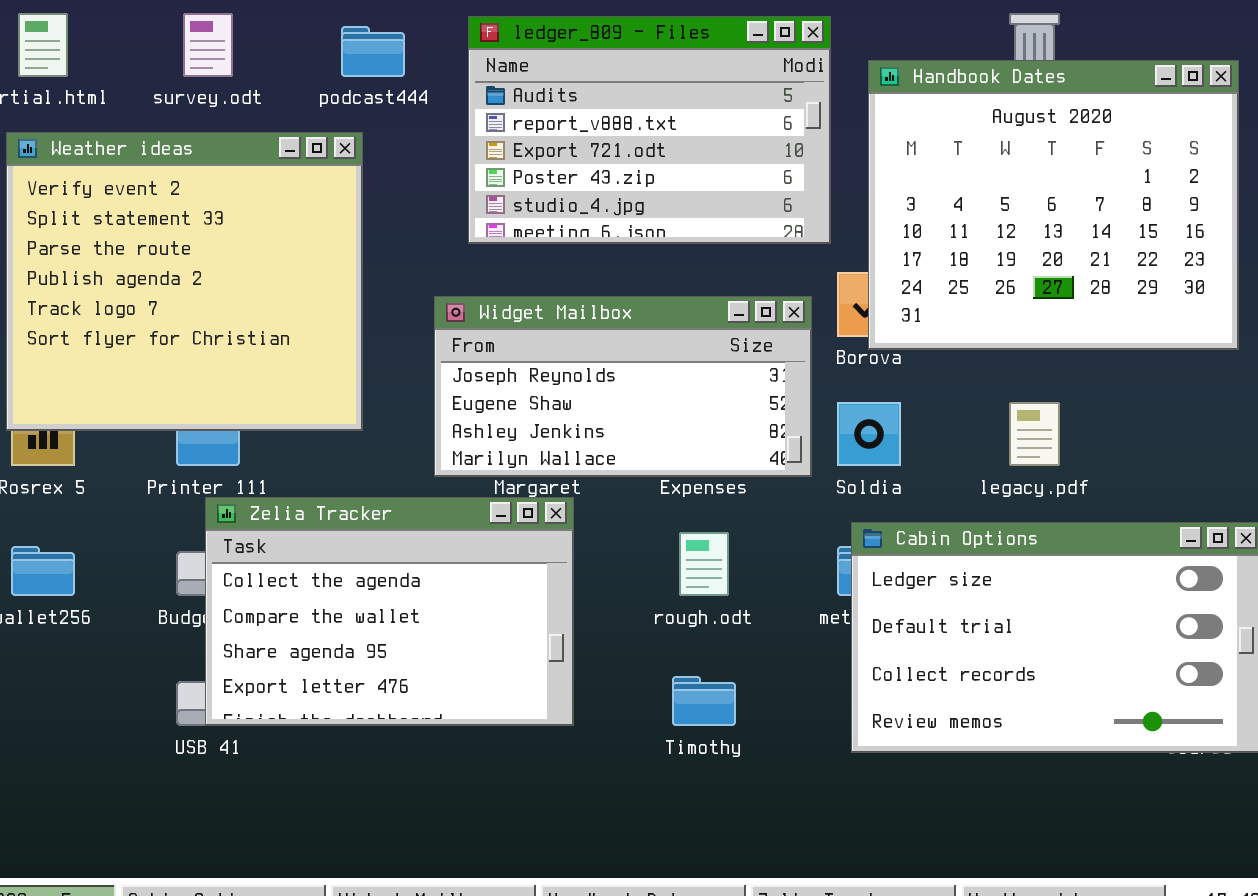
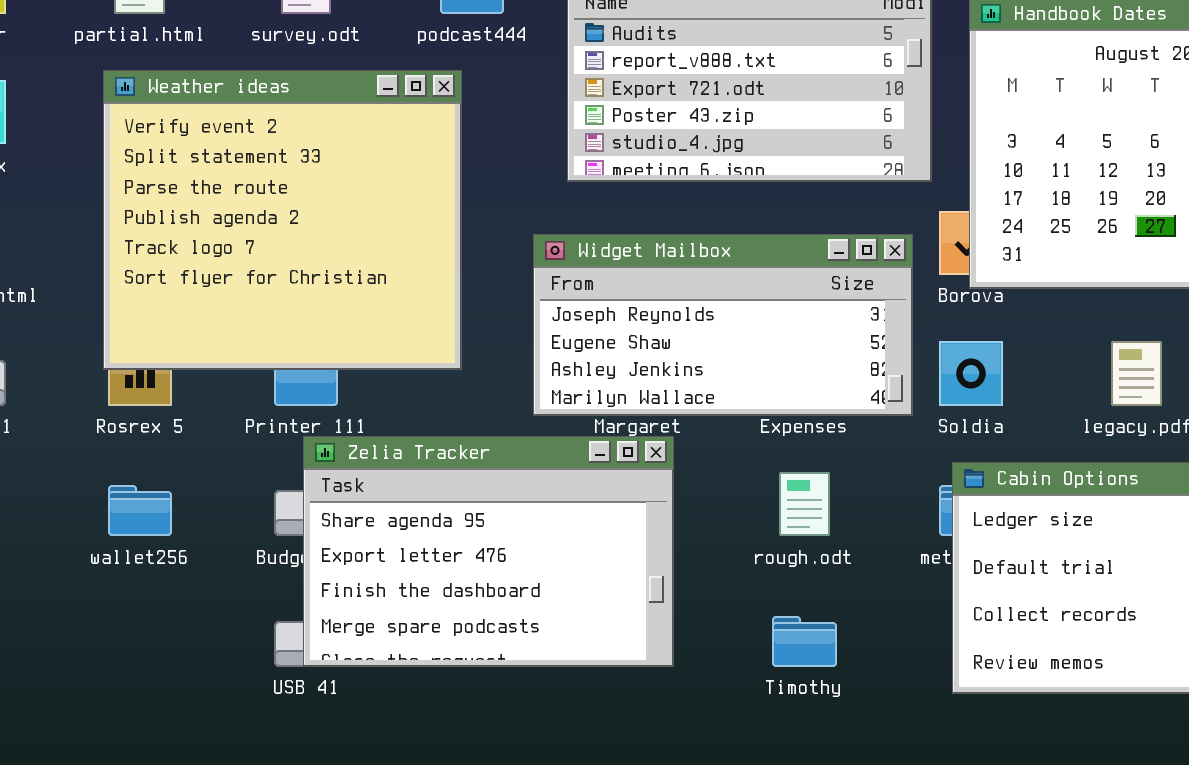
Zelia Tracker: [205,497,574,726] -> [303,436,674,667], scrolled down 2 rows

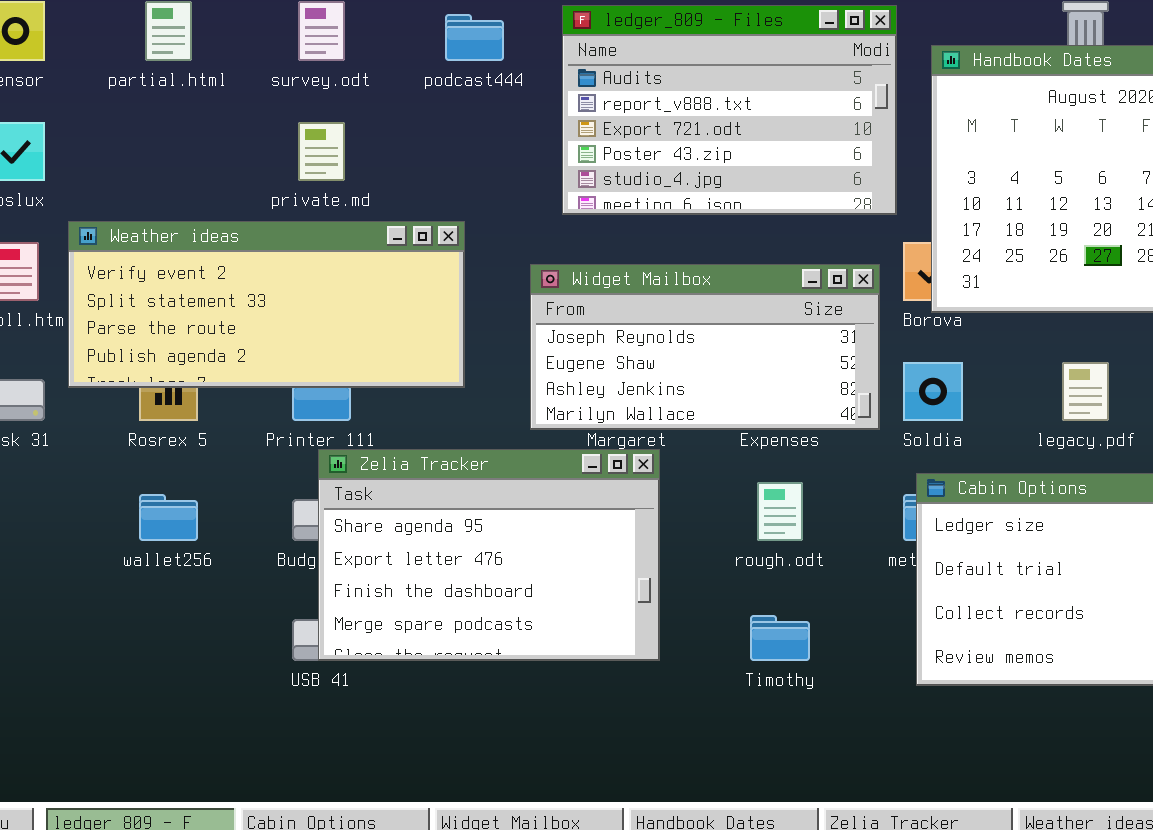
Weather ideas: [103,70,462,370] -> [68,221,465,388], resized

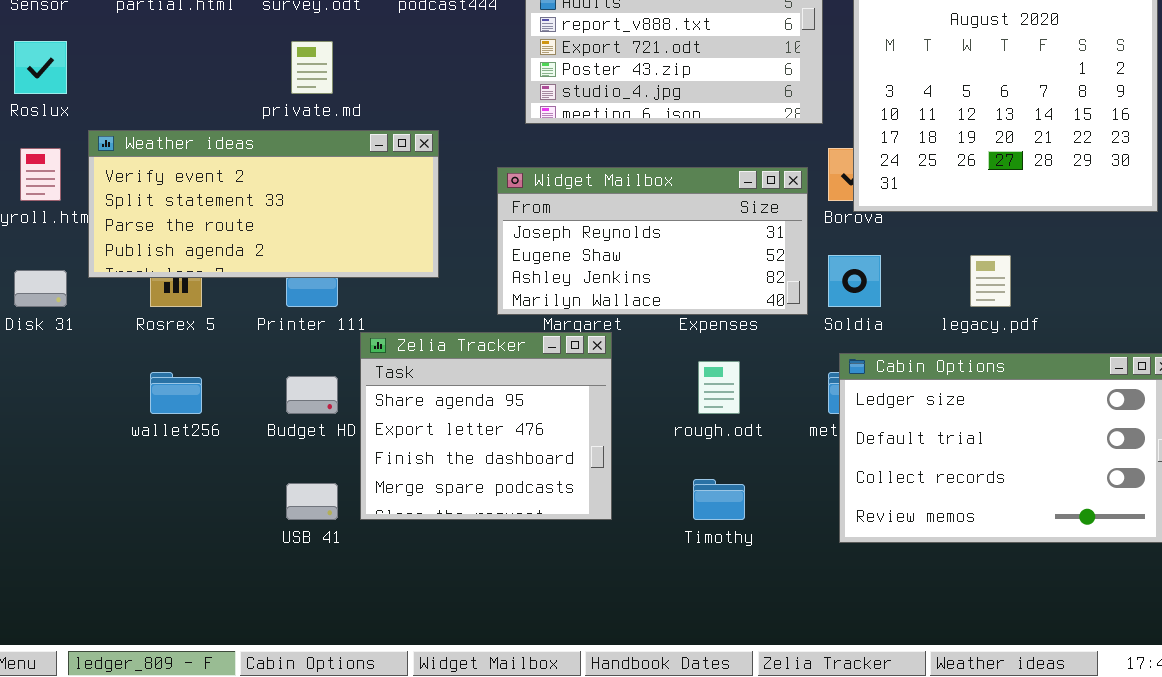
Zelia Tracker: [318,449,660,661] -> [360,332,612,520], resized

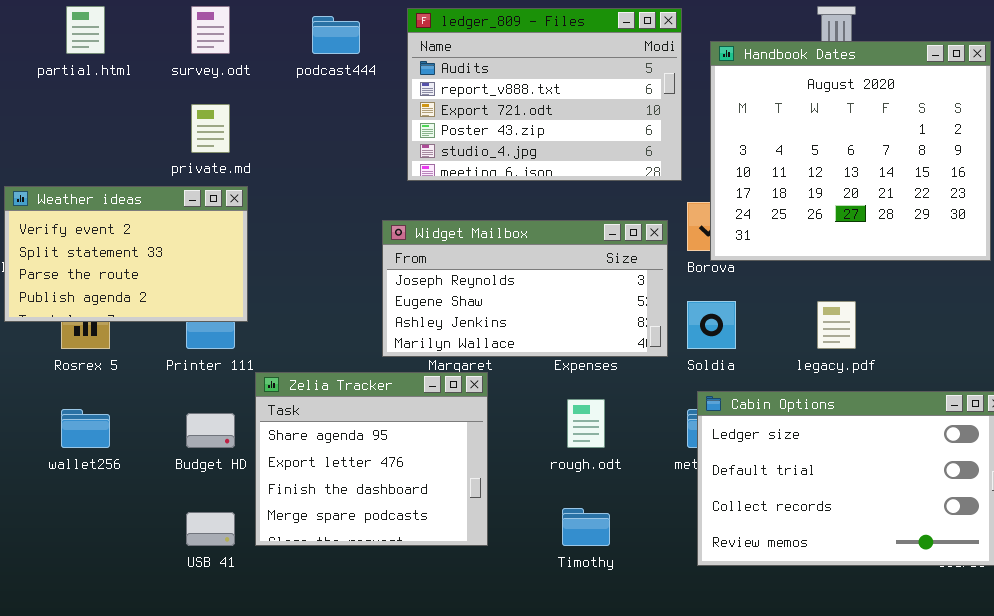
Weather ideas: [88,130,439,278] -> [4,186,248,322], resized

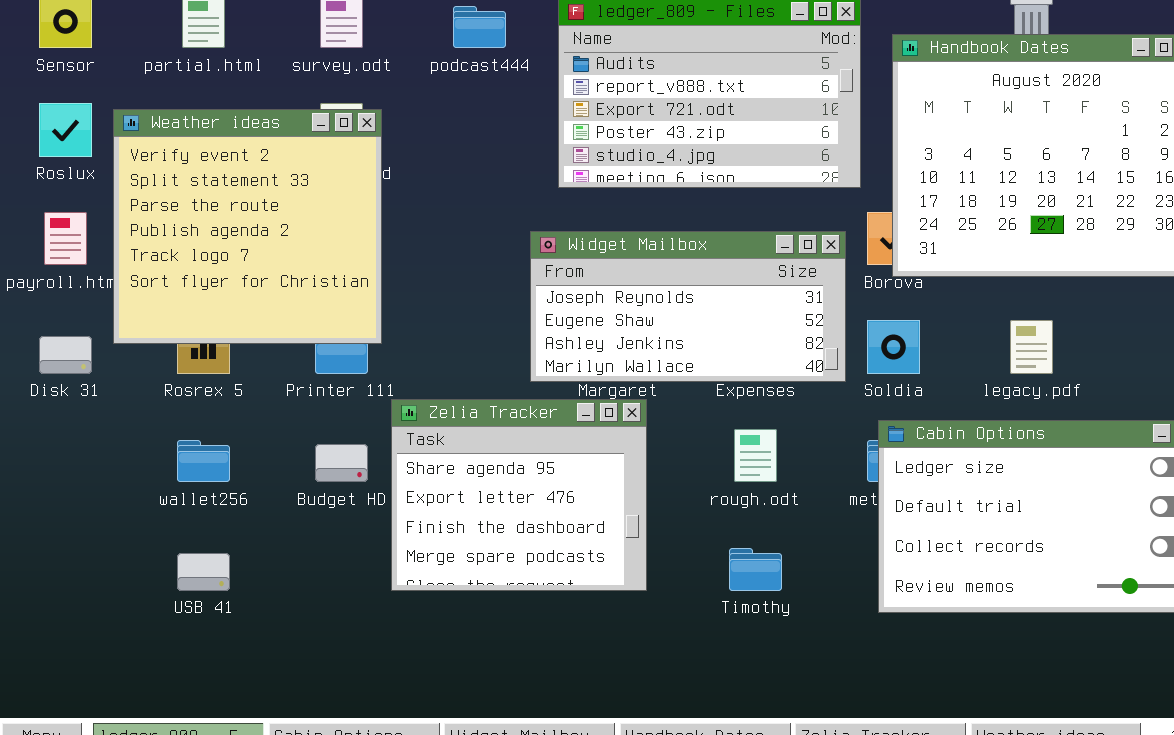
Weather ideas: [4,186,248,322] -> [113,109,382,344], resized
USB 41: [186,512,235,546] -> [177,553,230,591], moved

